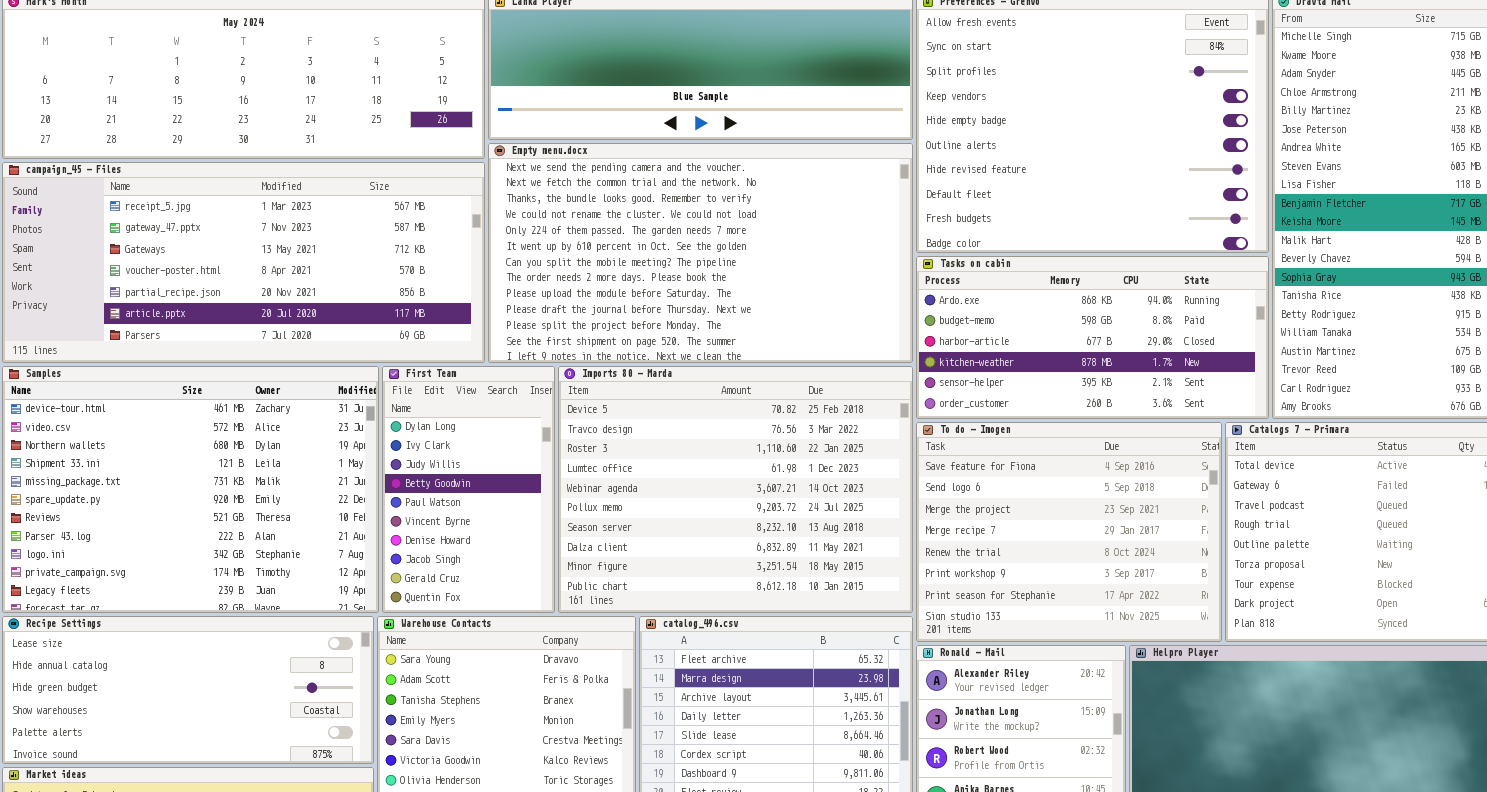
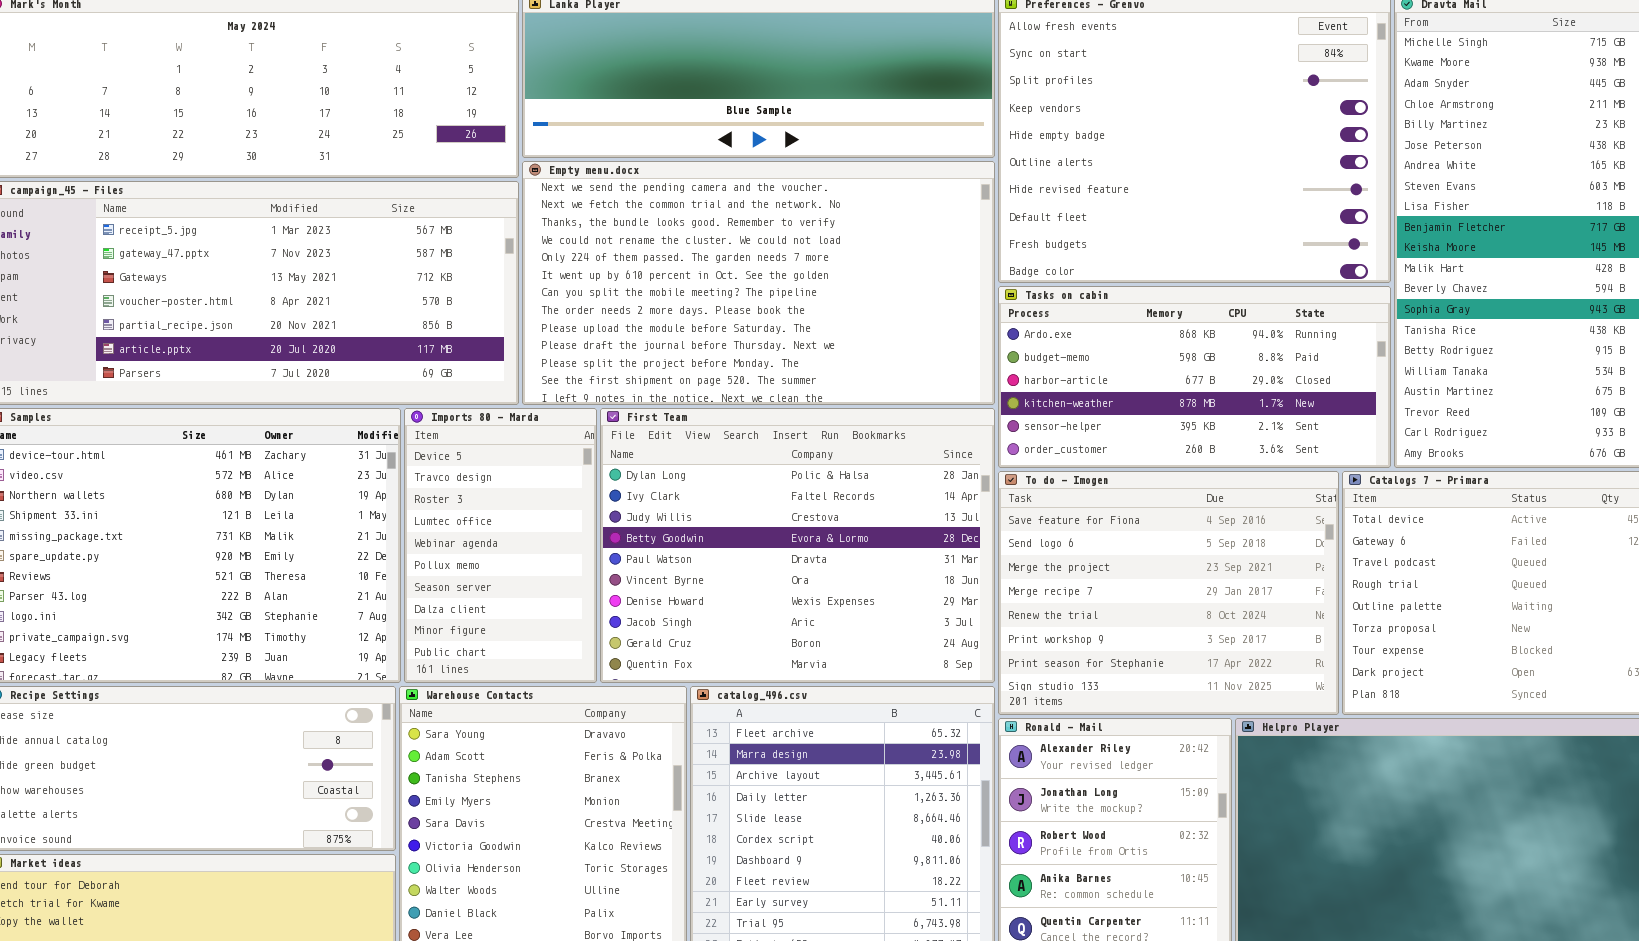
First Team: [382,366,555,613] -> [600,408,995,683], moved, resized
Imports 80 - Marda: [558,366,913,613] -> [404,408,597,683], moved, resized

